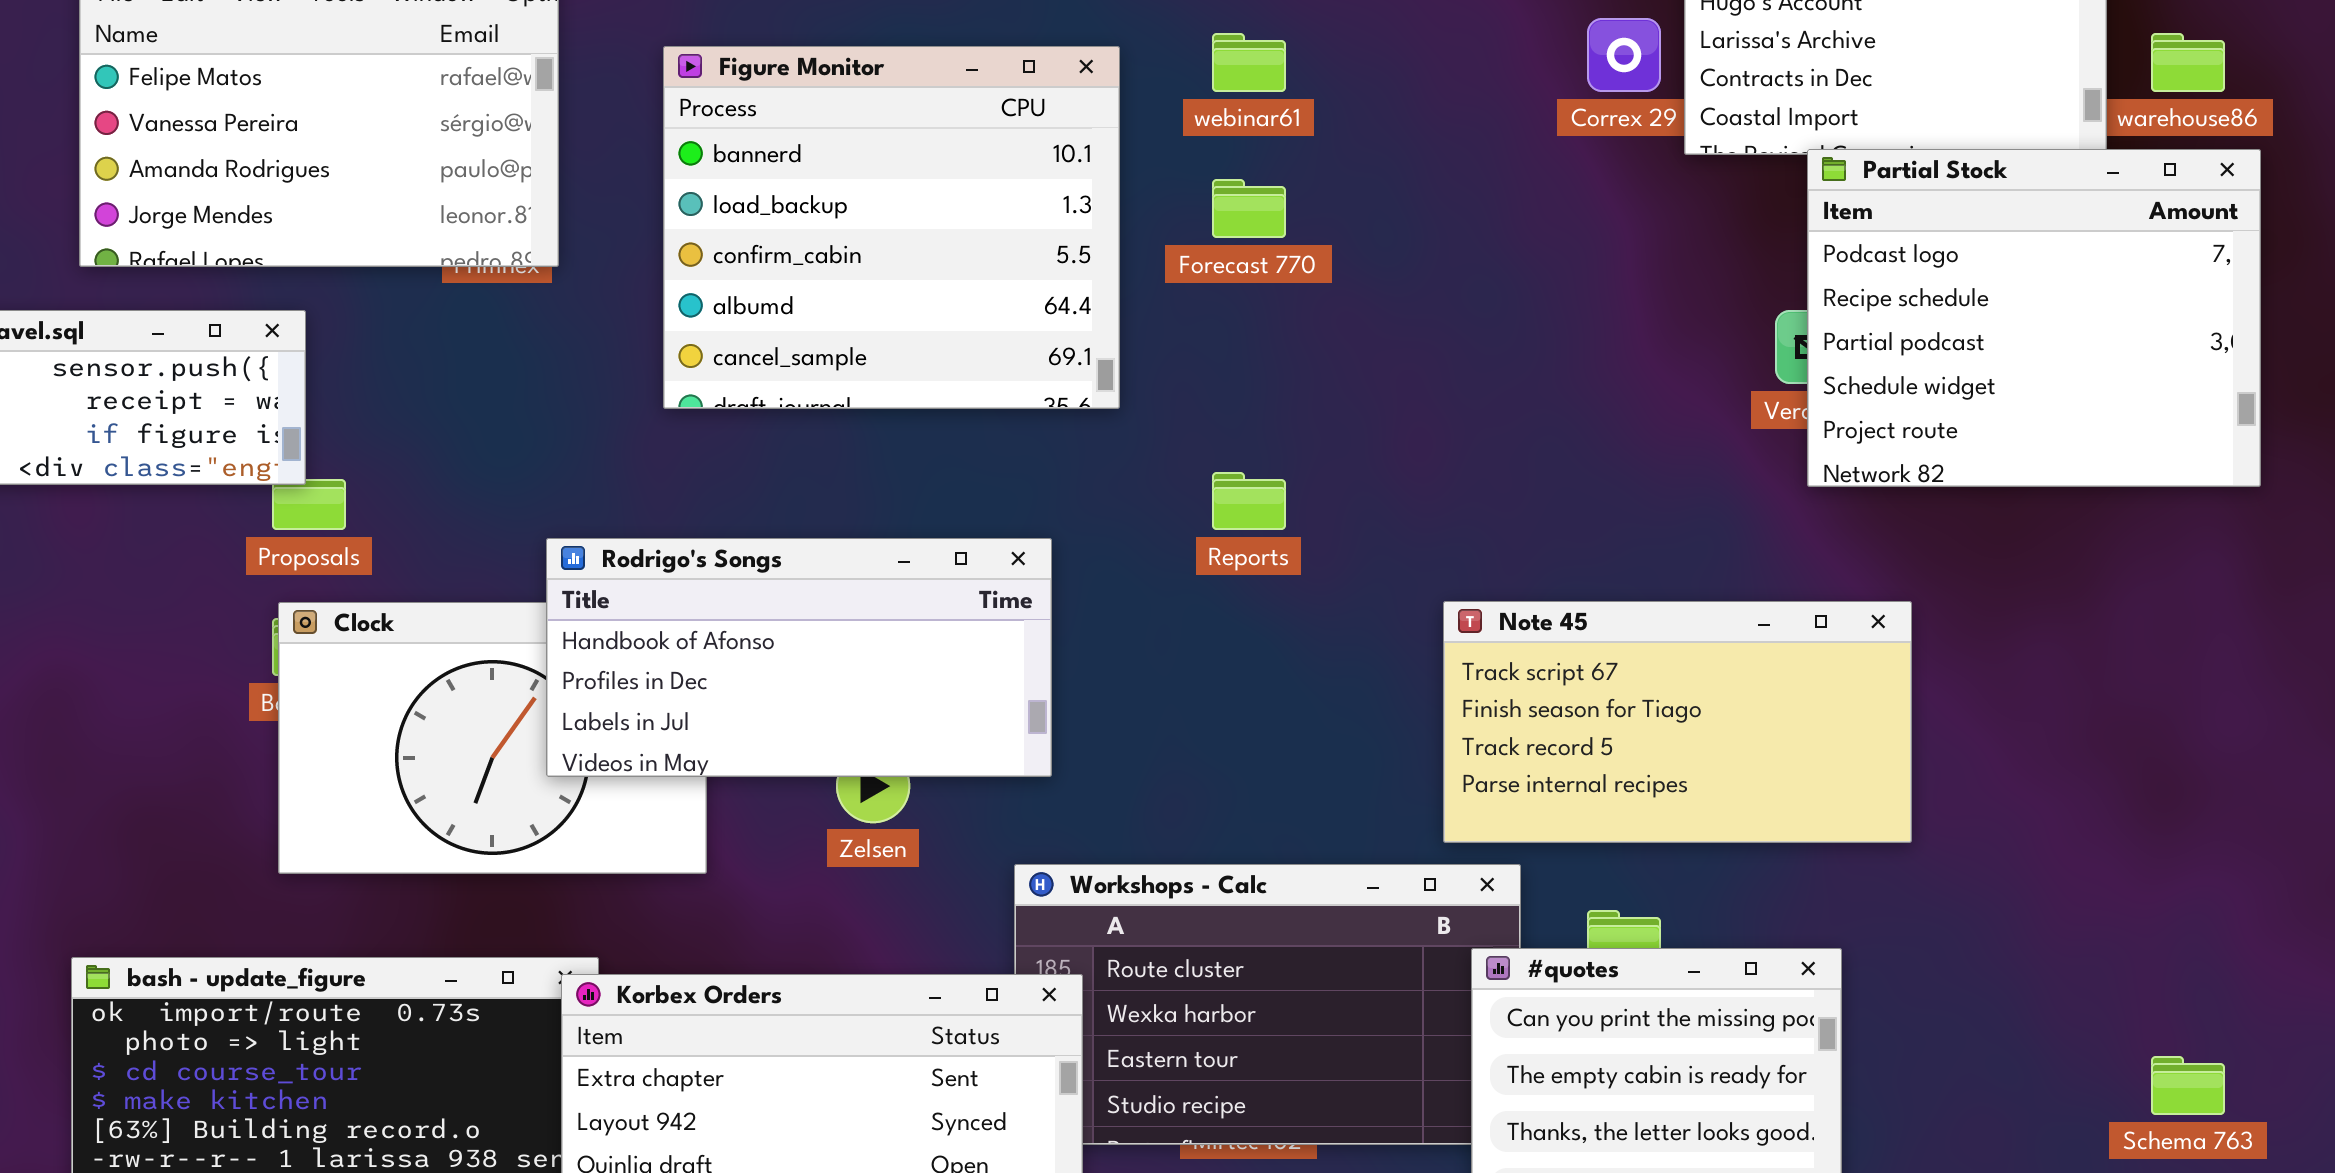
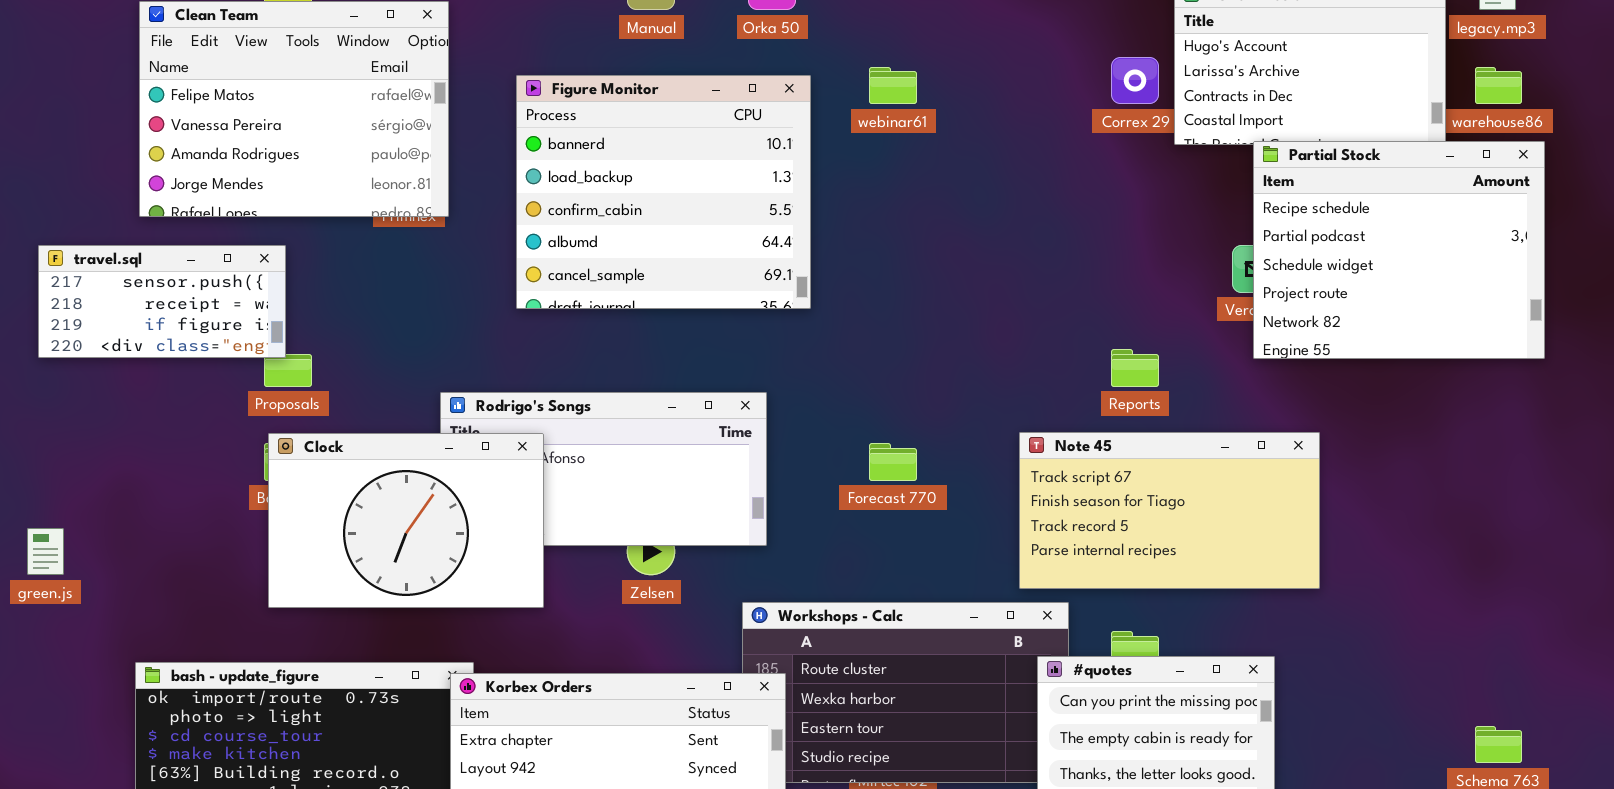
Partial Stock: [1807,149,2261,487] -> [1253,141,1545,359], scrolled down 1 row
Forecast 770: [1212,179,1286,238] -> [869,443,917,481], moved
Reports: [1212,472,1286,530] -> [1111,349,1159,387], moved
Clock: [278,602,707,874] -> [268,433,544,608], raised

